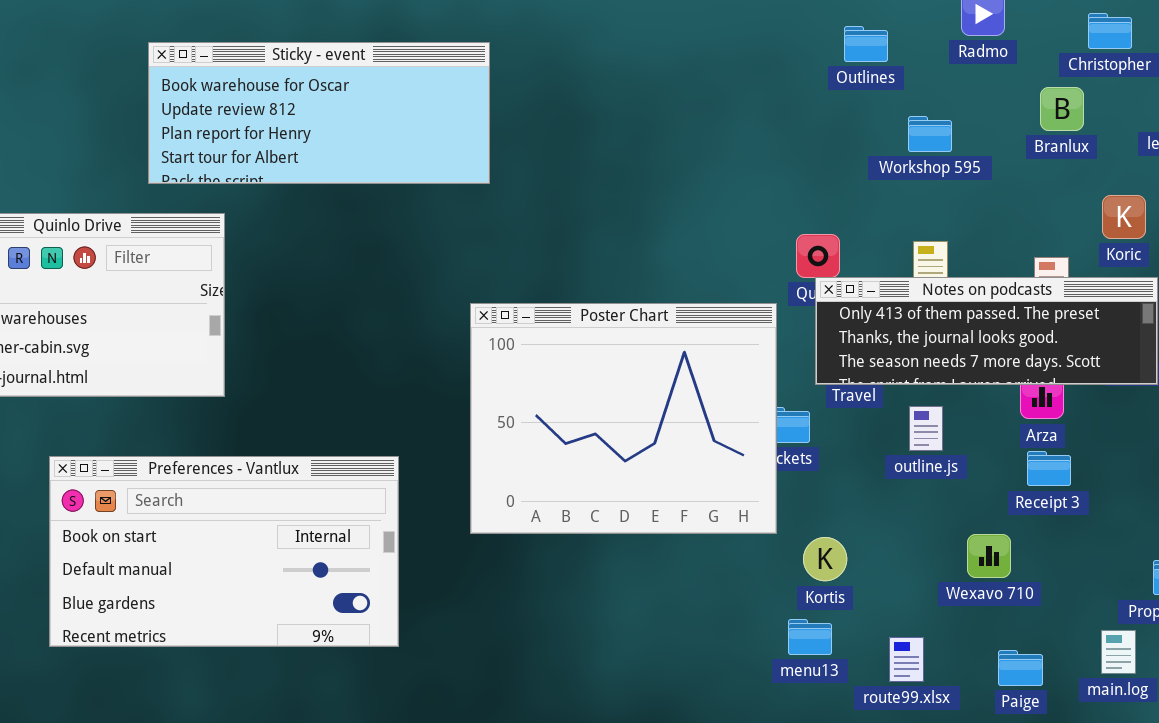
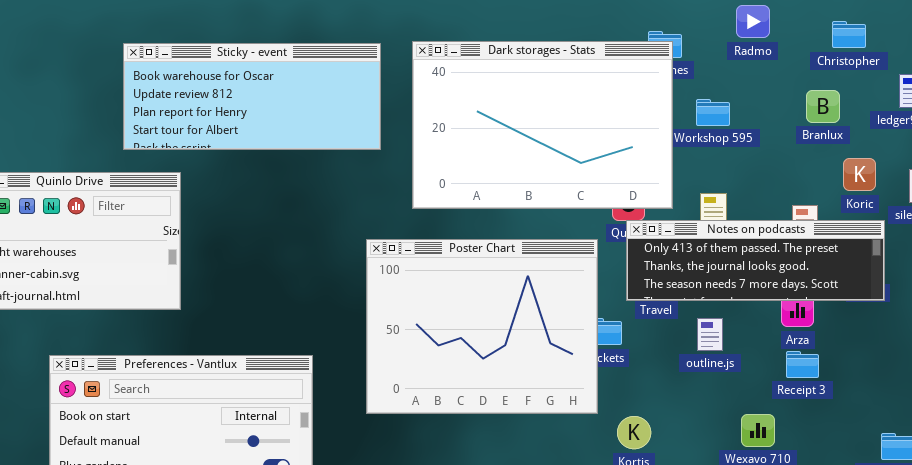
Dark storages - Stats: none -> [412,41,673,209], opened
Branlux: [1040,87,1084,131] -> [806,90,840,123], moved

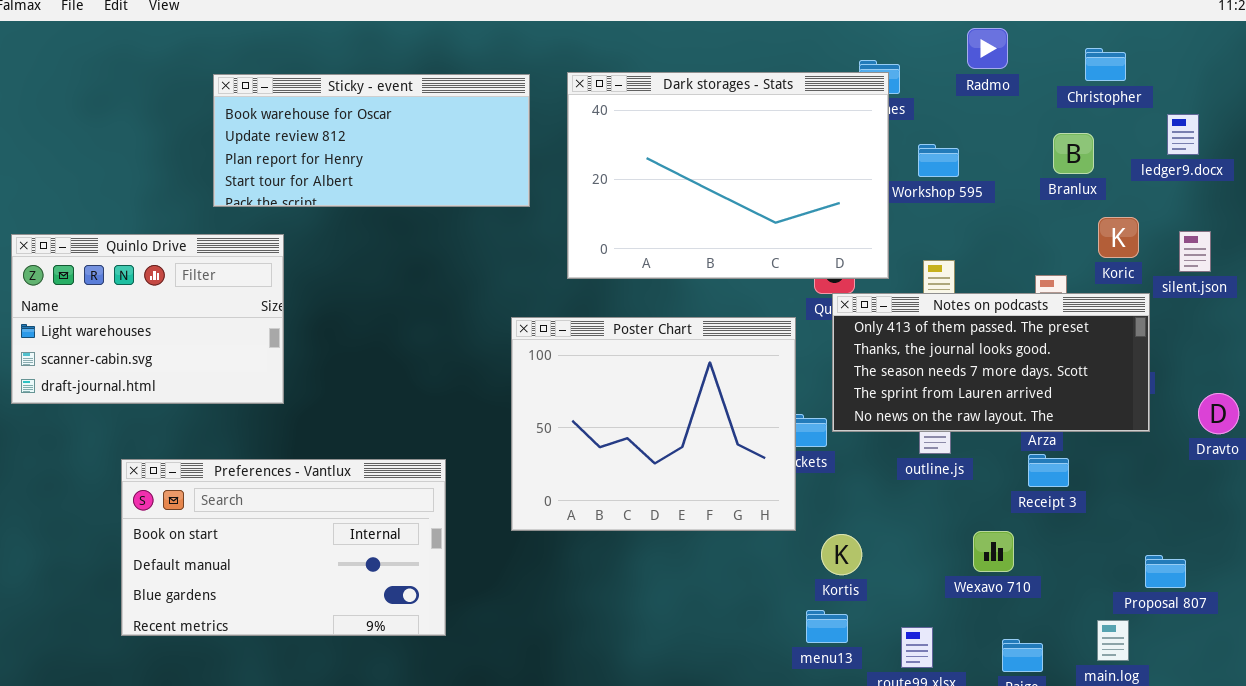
Notes on podcasts: [626,220,885,301] -> [832,293,1150,432], resized

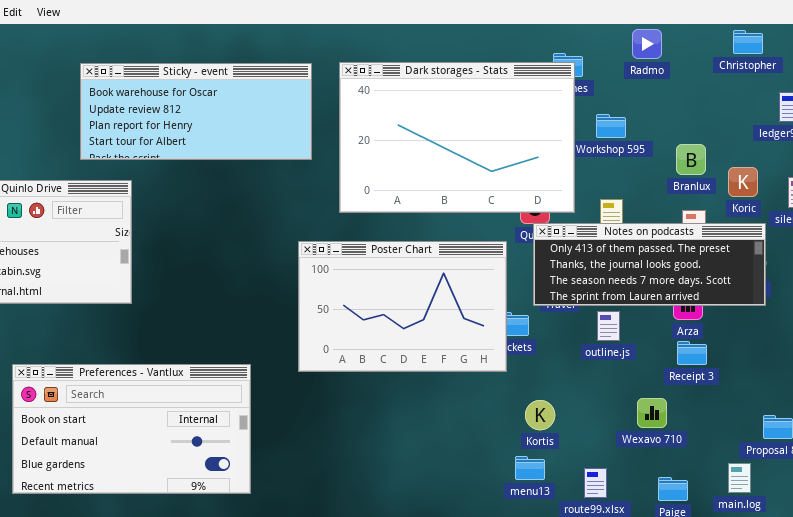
Christopher: [1085,48,1126,81] -> [733,30,763,54], moved
Branlux: [1053,133,1094,174] -> [676,144,706,175], moved
Notes on podcasts: [832,293,1150,432] -> [533,223,766,306], resized
Poster Chart: [511,317,796,531] -> [298,241,507,372], resized
Preferences - Vantlux: [121,459,446,636] -> [12,364,251,494], moved

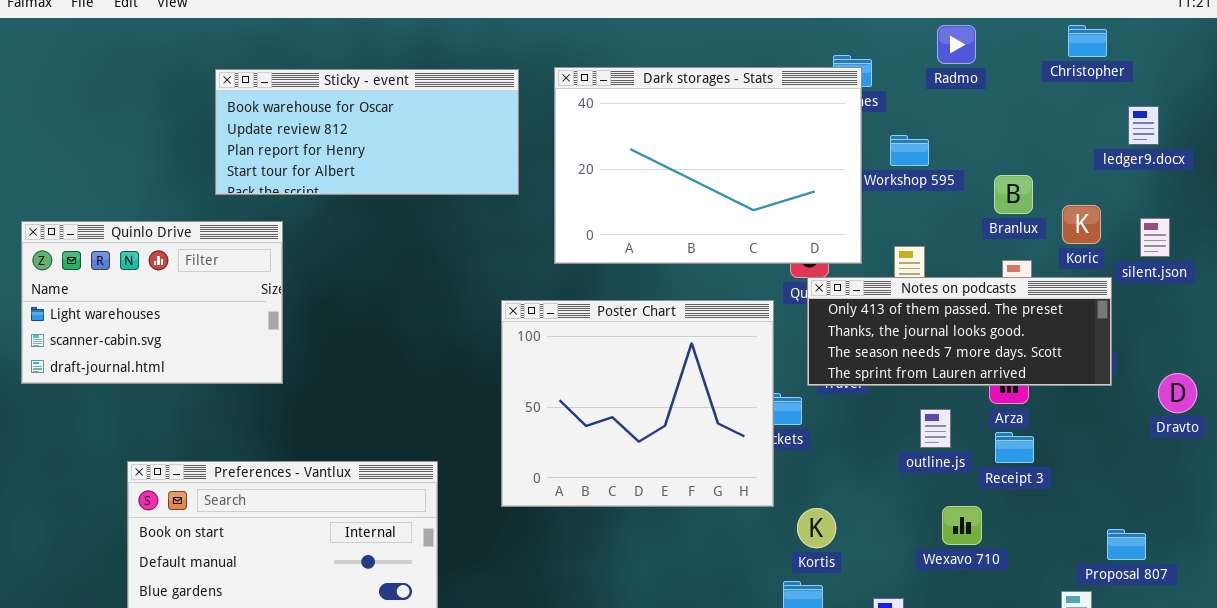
Poster Chart: [298,241,507,372] -> [501,300,774,507], resized
outline.js: [597,311,620,341] -> [920,409,951,448], moved

